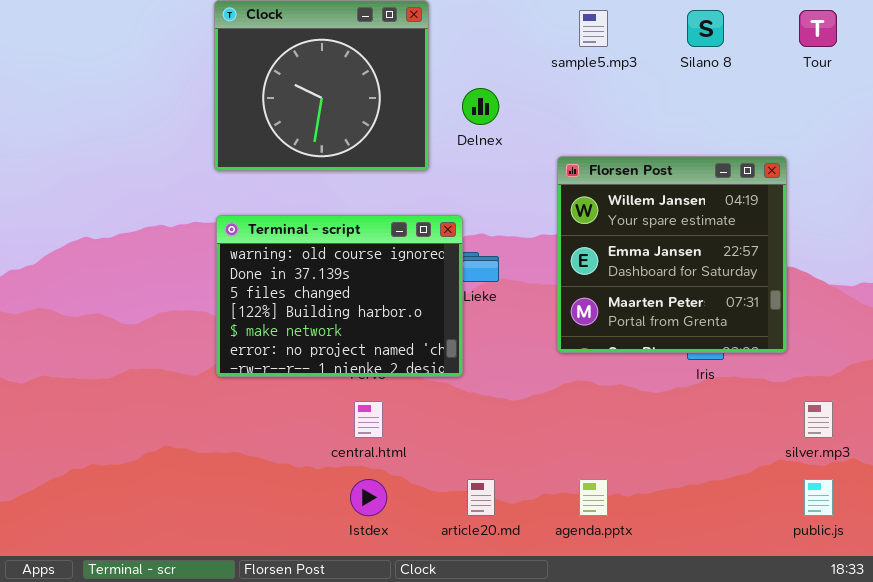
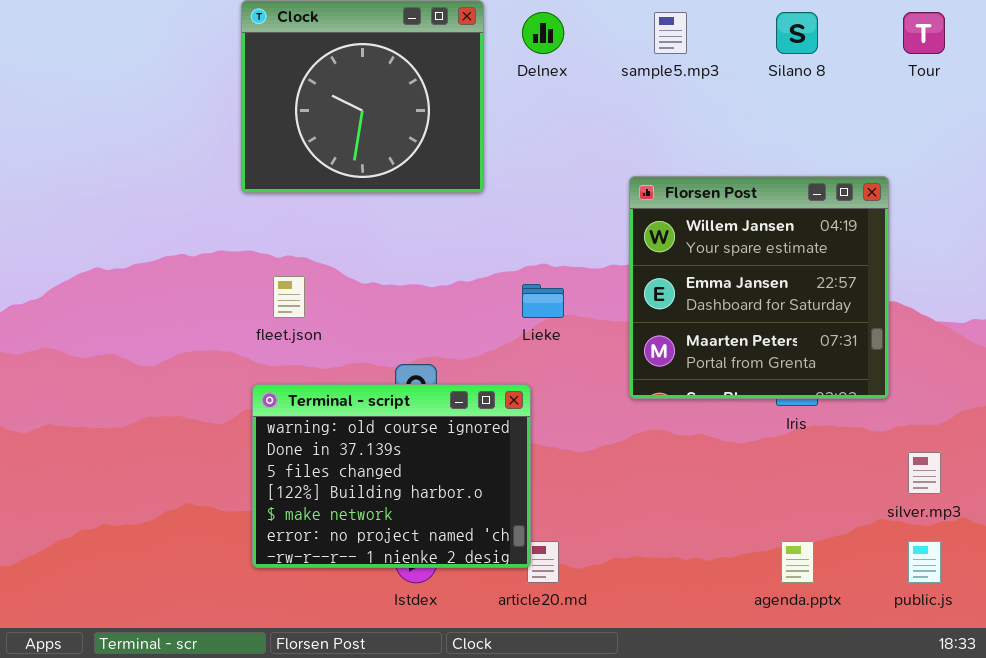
Delnex: [462,88,499,125] -> [522,12,564,54], moved
Terminal - script: [216,215,463,377] -> [252,384,531,568], moved
agenda.pptx: [579,479,608,516] -> [781,541,814,583], moved

